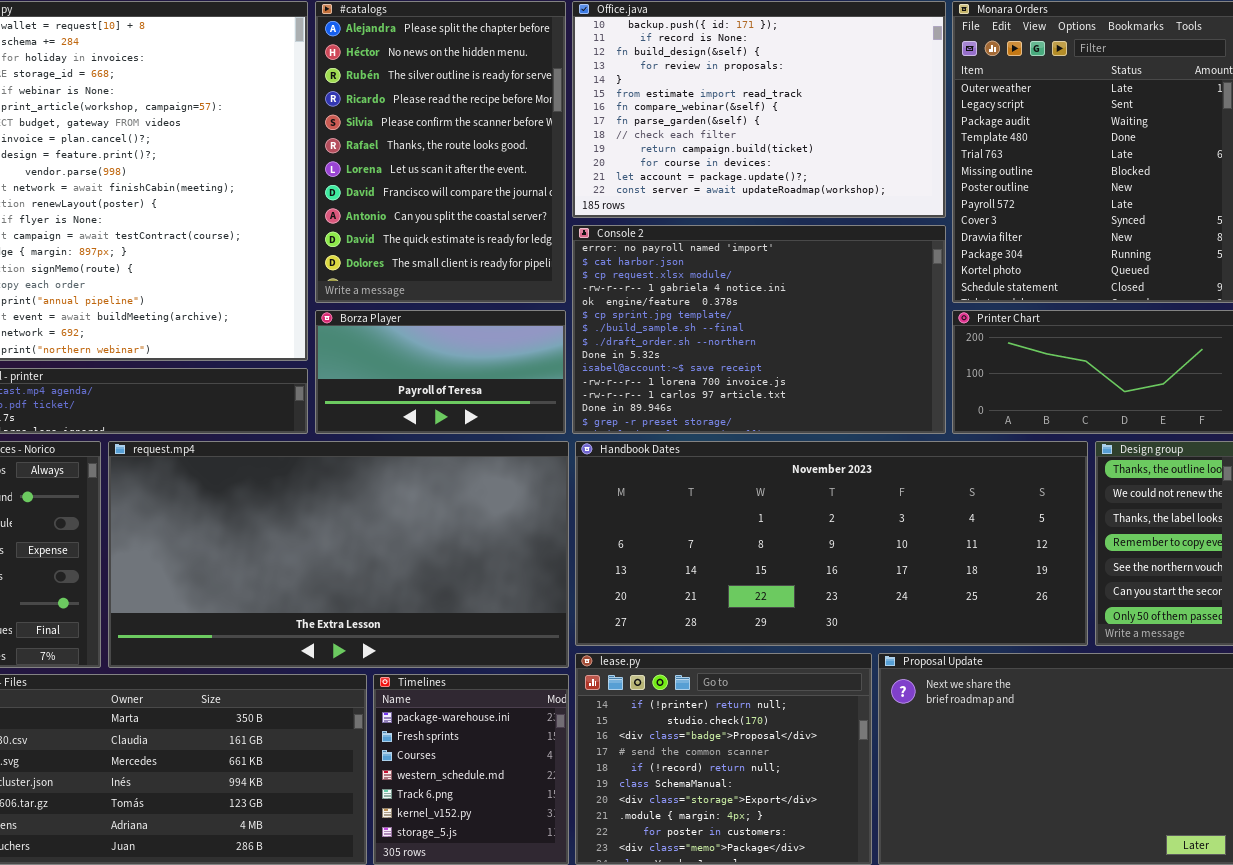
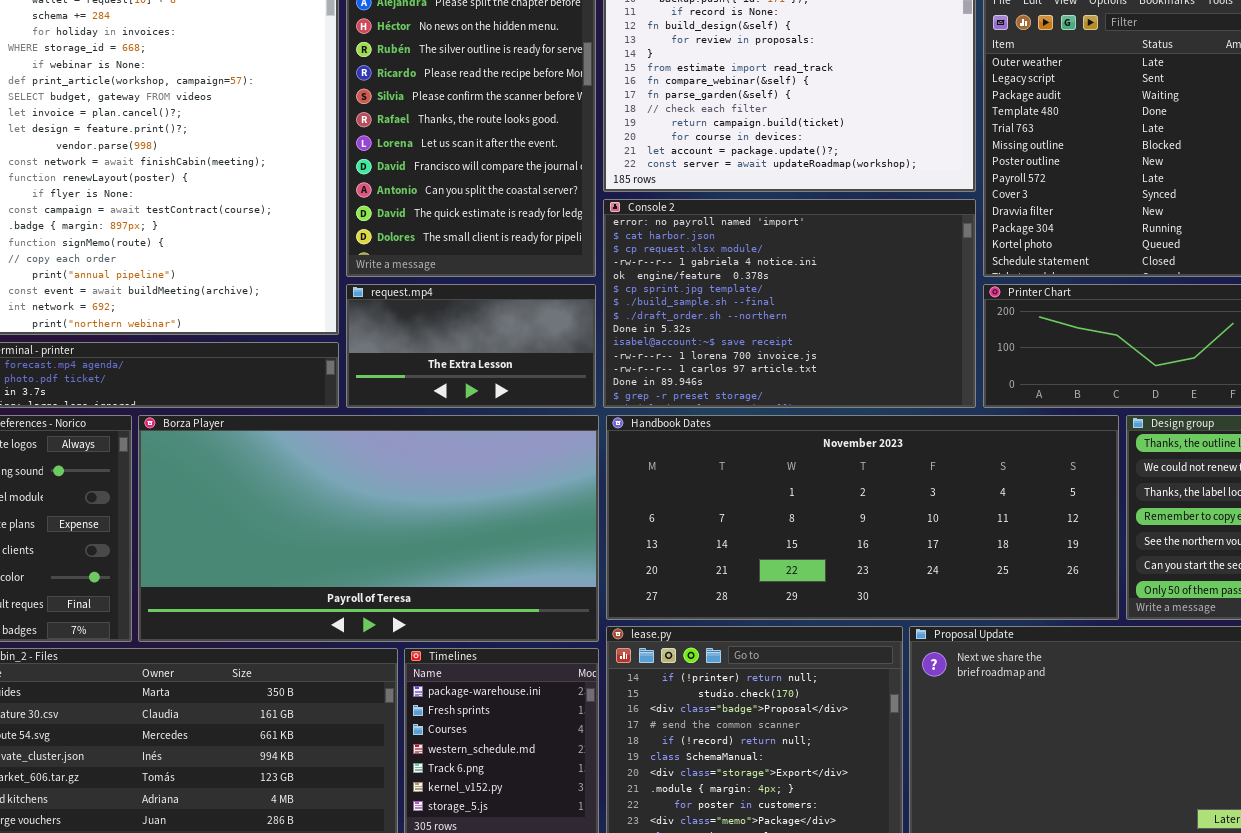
Borza Player: [315,310,566,434] -> [138,415,599,642], moved, resized
request.mp4: [108,441,569,668] -> [346,284,596,408], moved, resized

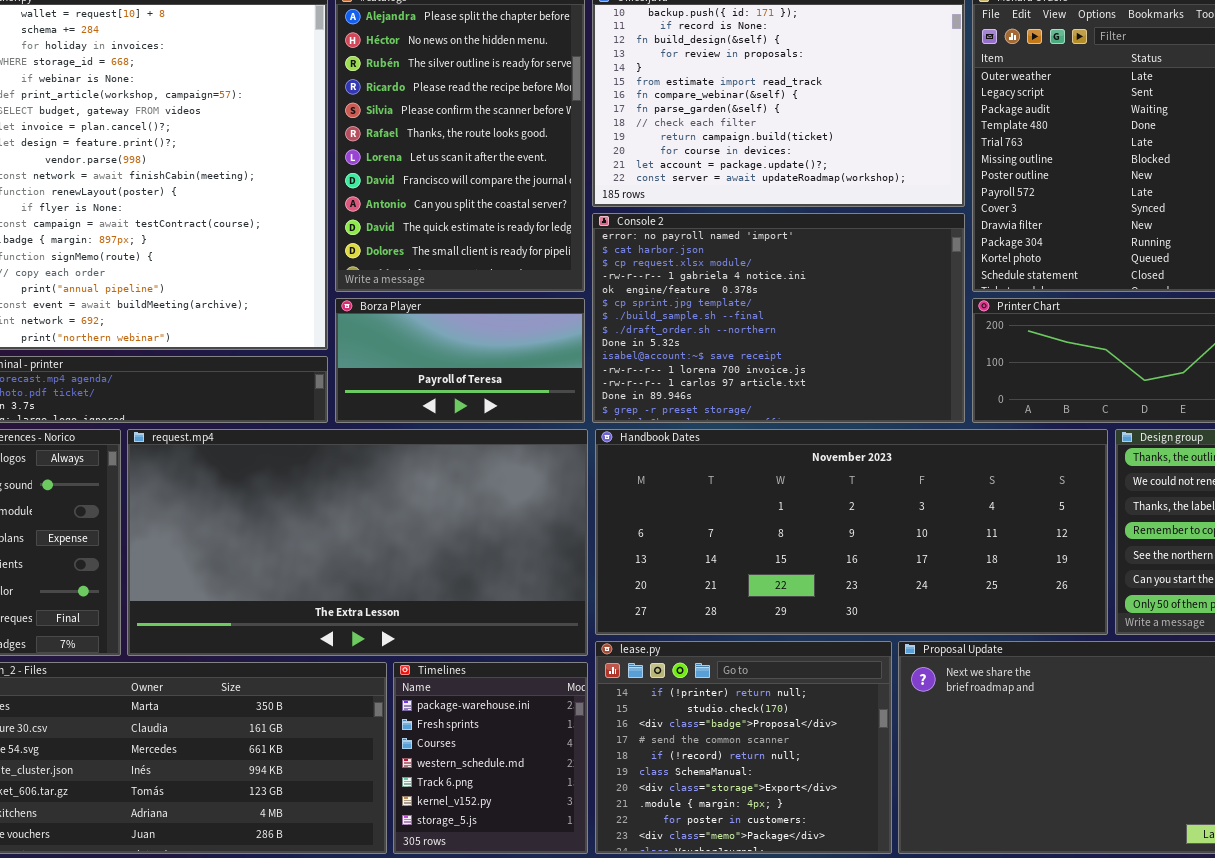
request.mp4: [346,284,596,408] -> [127,429,588,656], moved, resized
Borza Player: [138,415,599,642] -> [335,298,585,423], moved, resized

